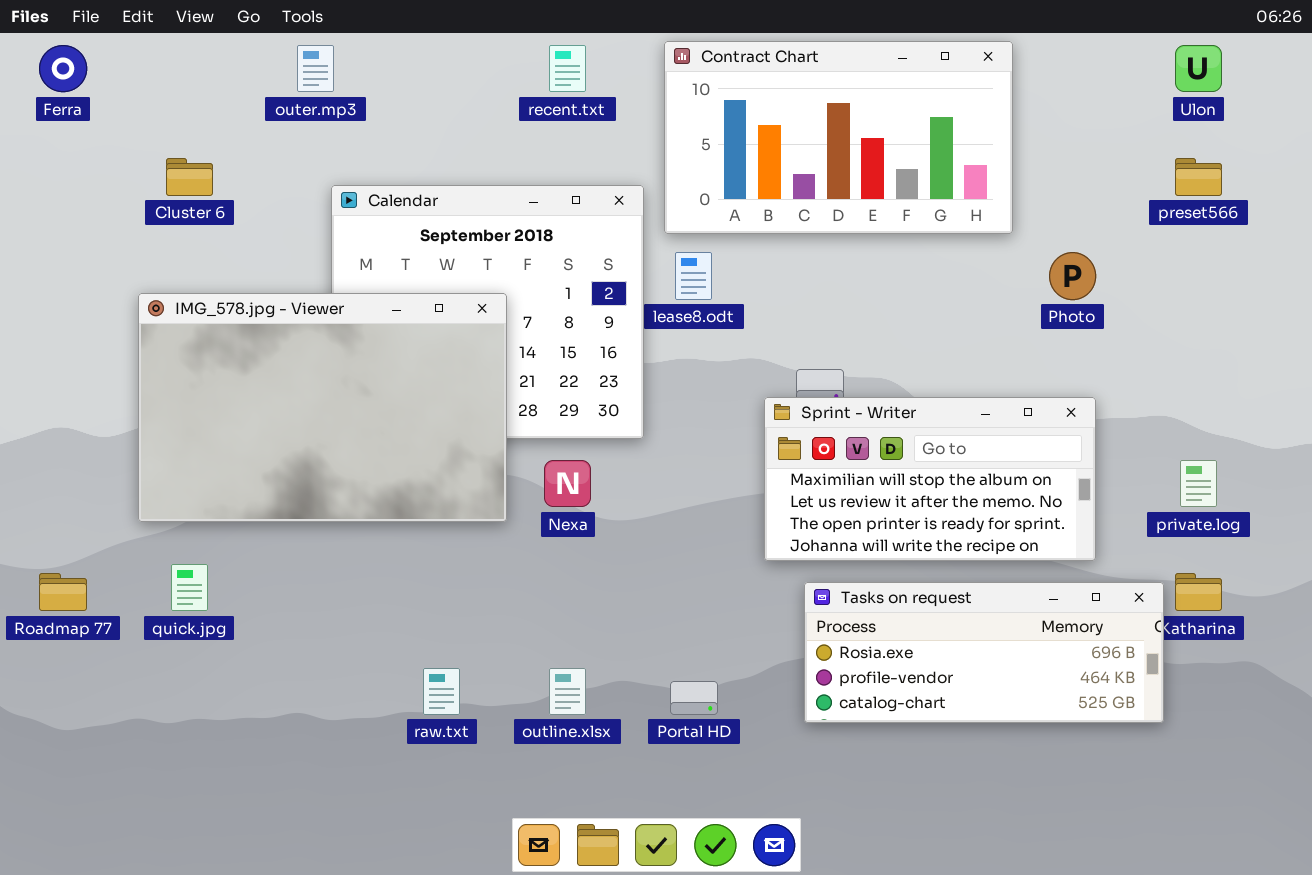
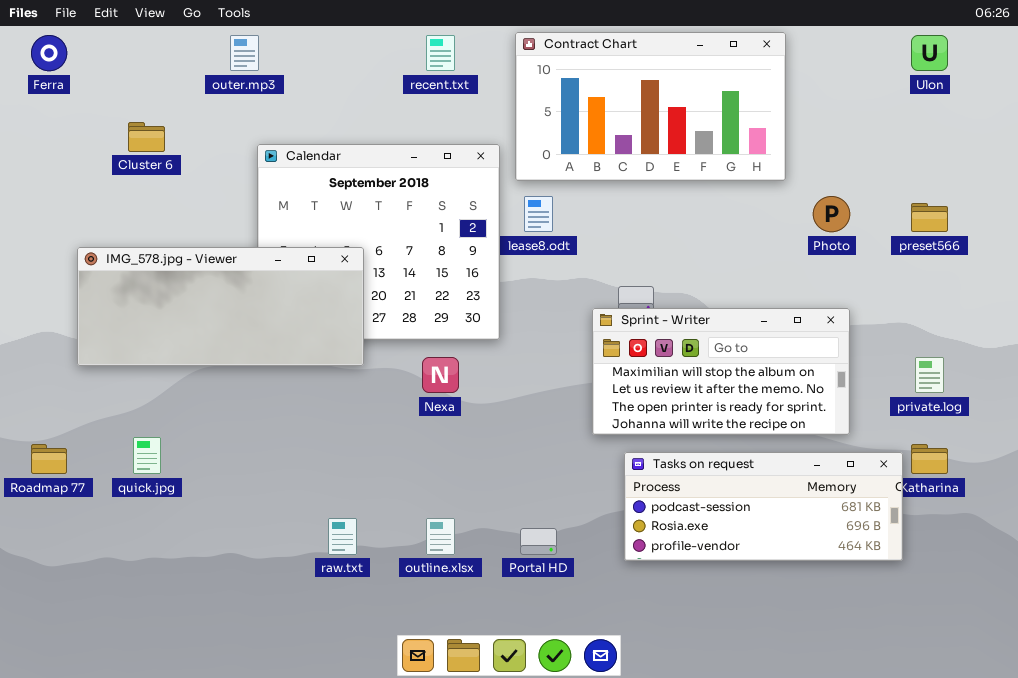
preset566: [1175,158,1222,196] -> [911,203,948,232], moved
IMG_578.jpg - Viewer: [138,293,507,522] -> [77,247,364,366], moved, resized
Tasks on request: [804,582,1164,723] -> [624,452,903,561], scrolled up 1 row

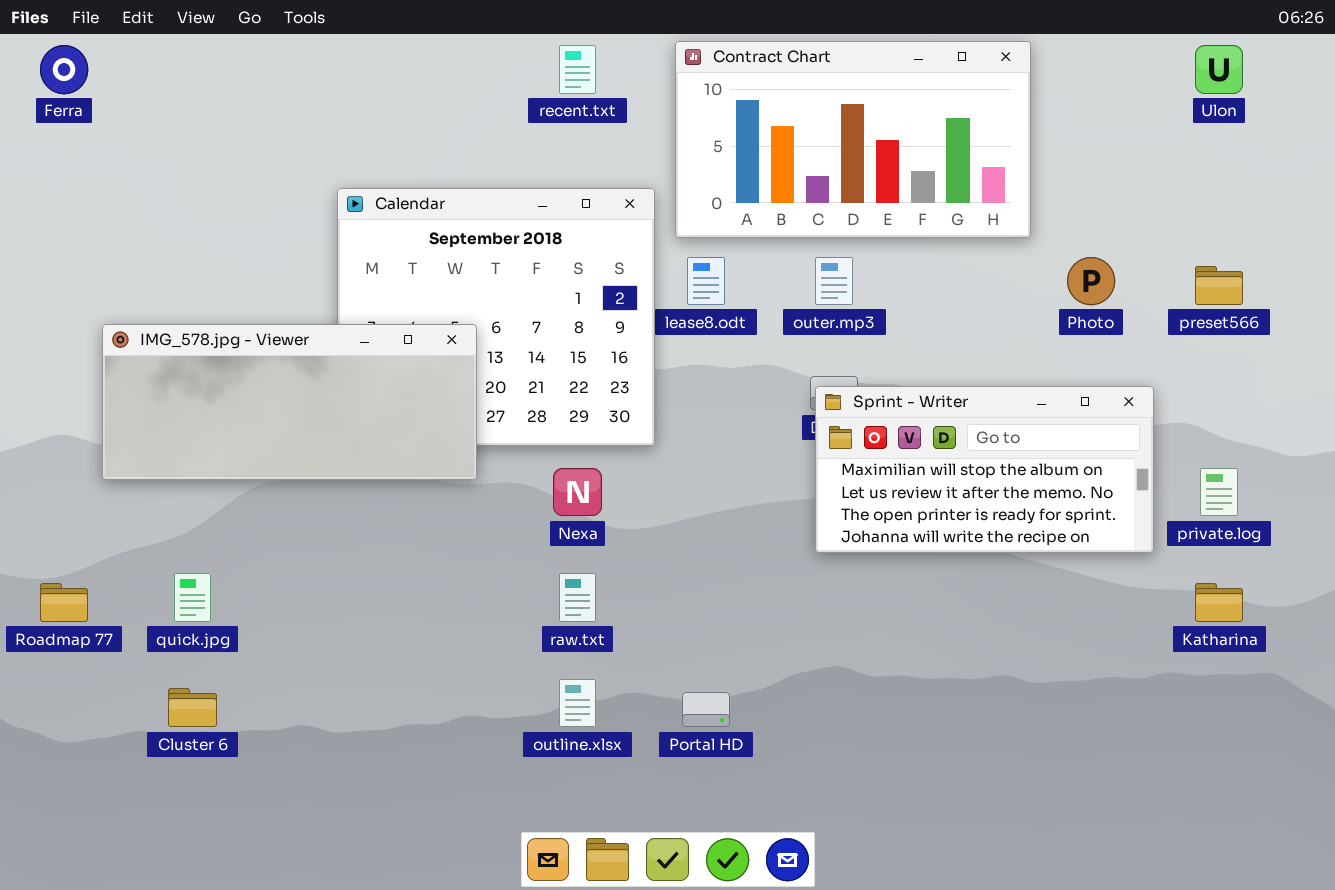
outer.mp3: [230,35,259,71] -> [815,257,853,305], moved
Cluster 6: [128,122,165,152] -> [168,688,217,727], moved
Sprint - Writer: [592,308,850,435] -> [815,386,1154,553], moved
Tasks on request: [624,452,903,561] -> none, closed
raw.txt: [328,518,357,555] -> [559,573,596,622], moved

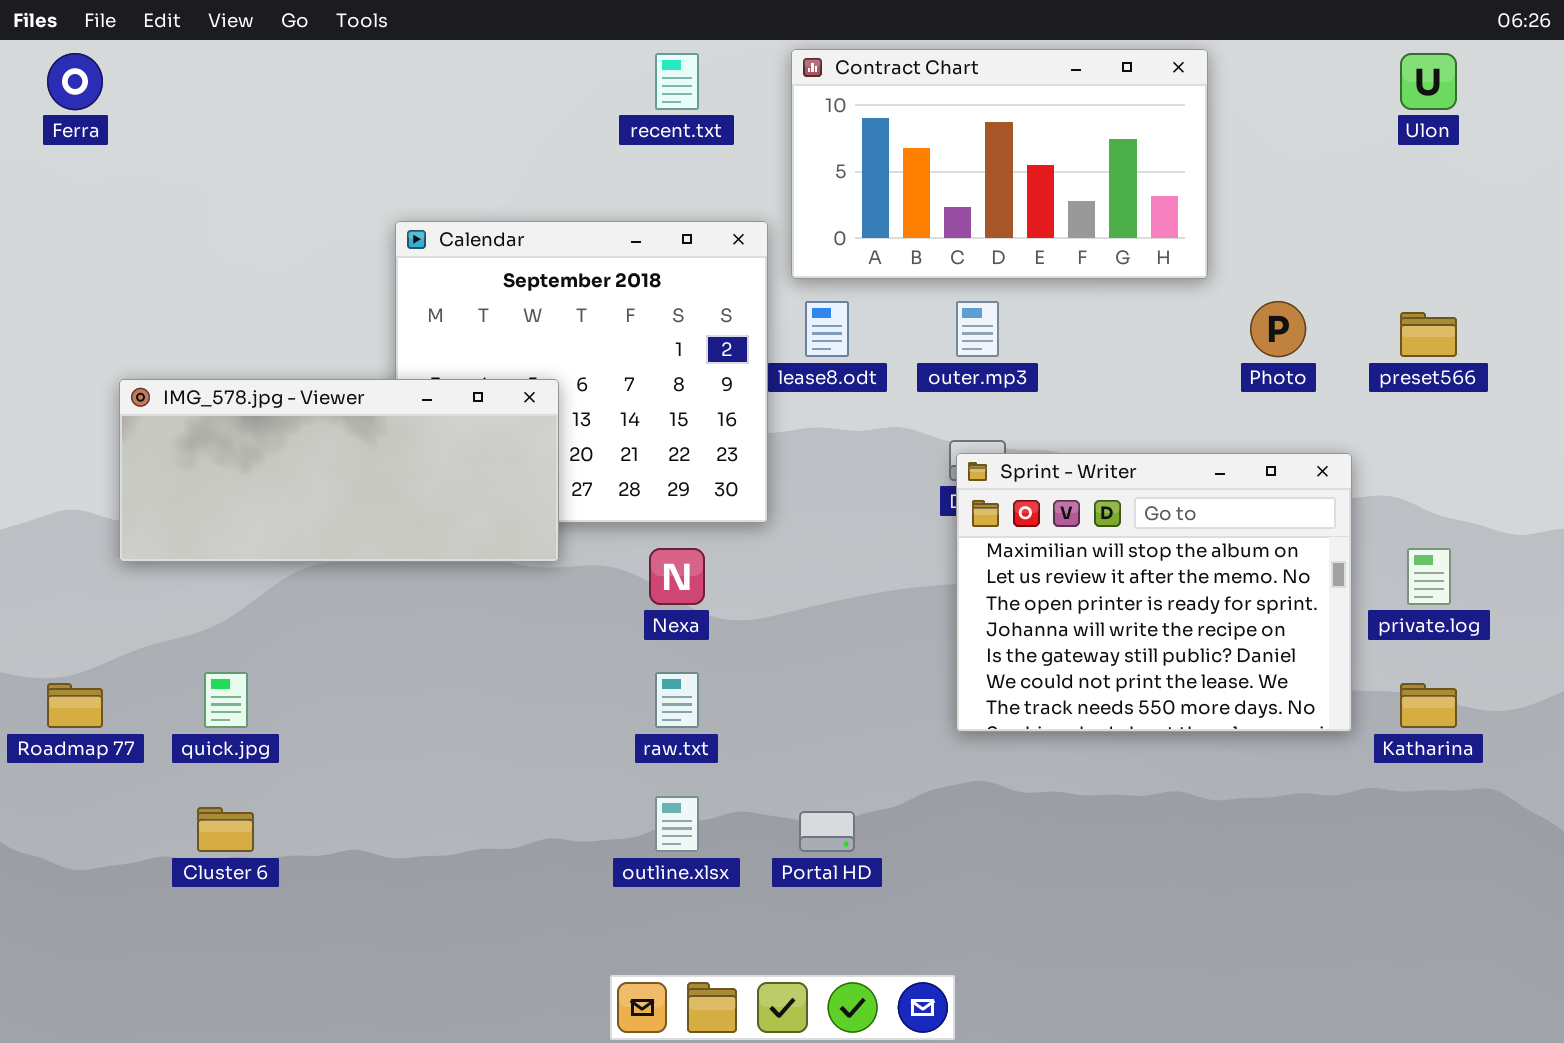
Sprint - Writer: [815,386,1154,553] -> [956,453,1352,732], resized

